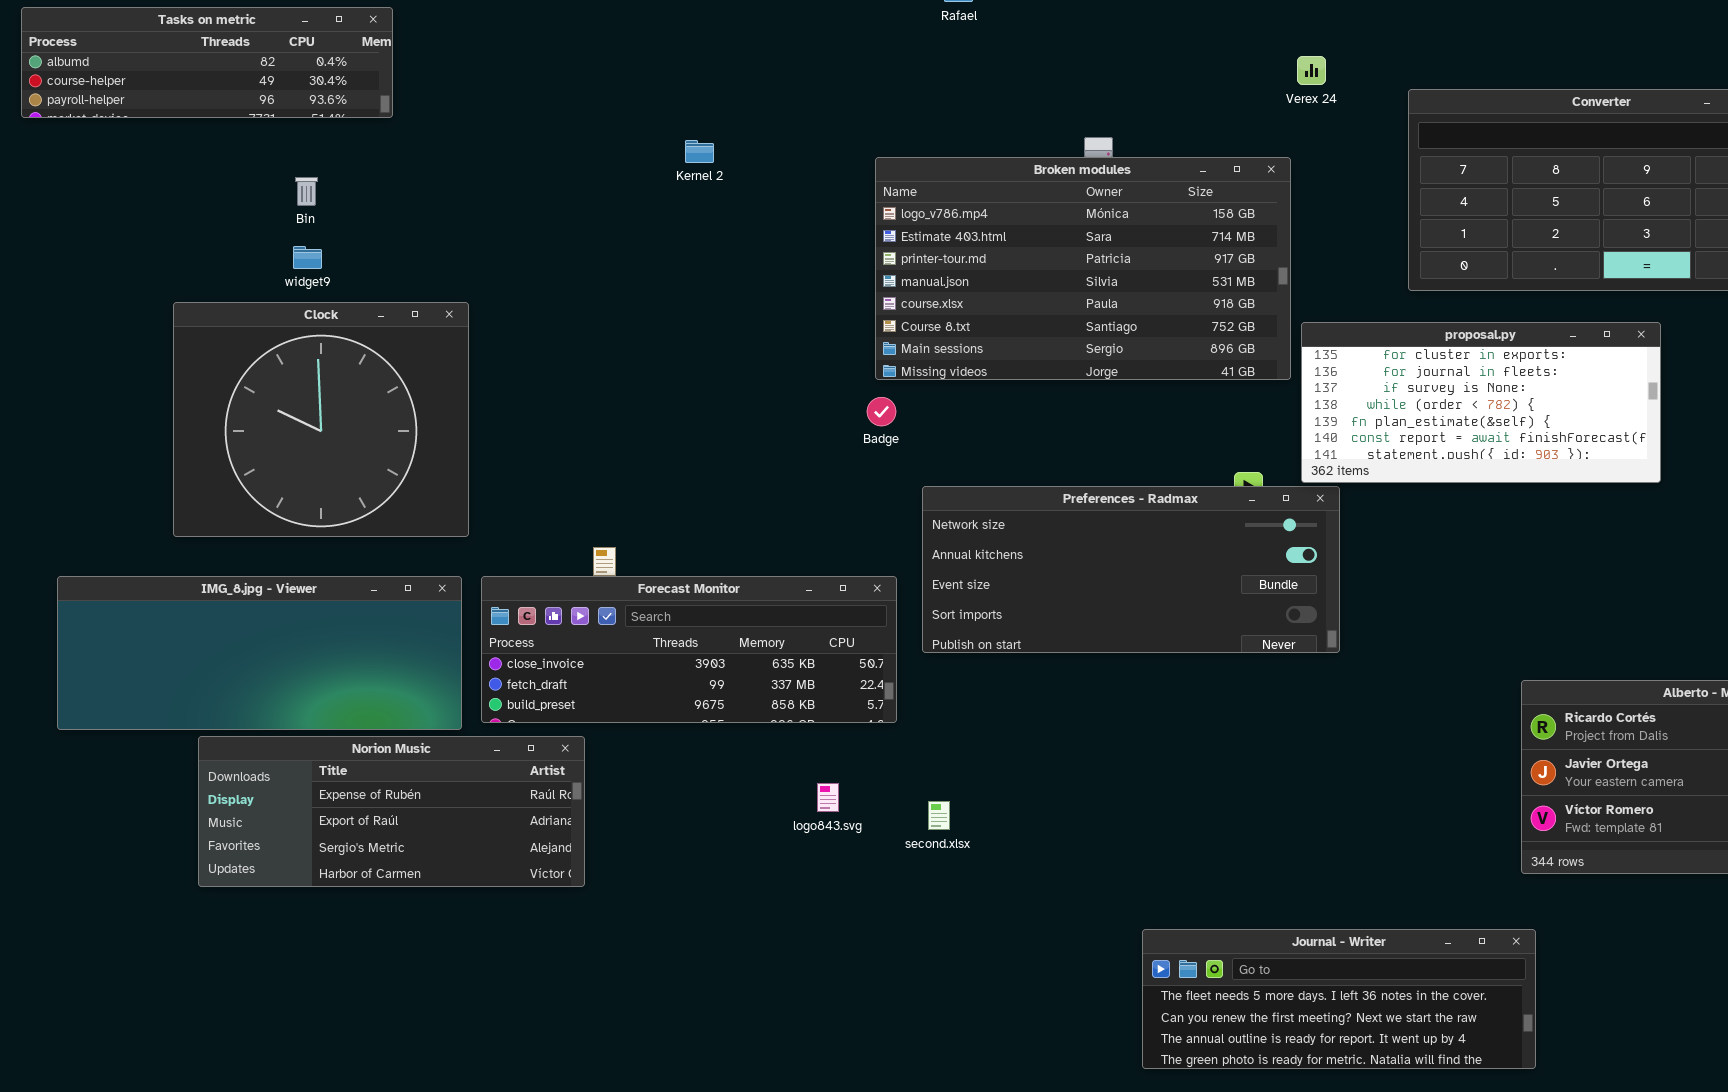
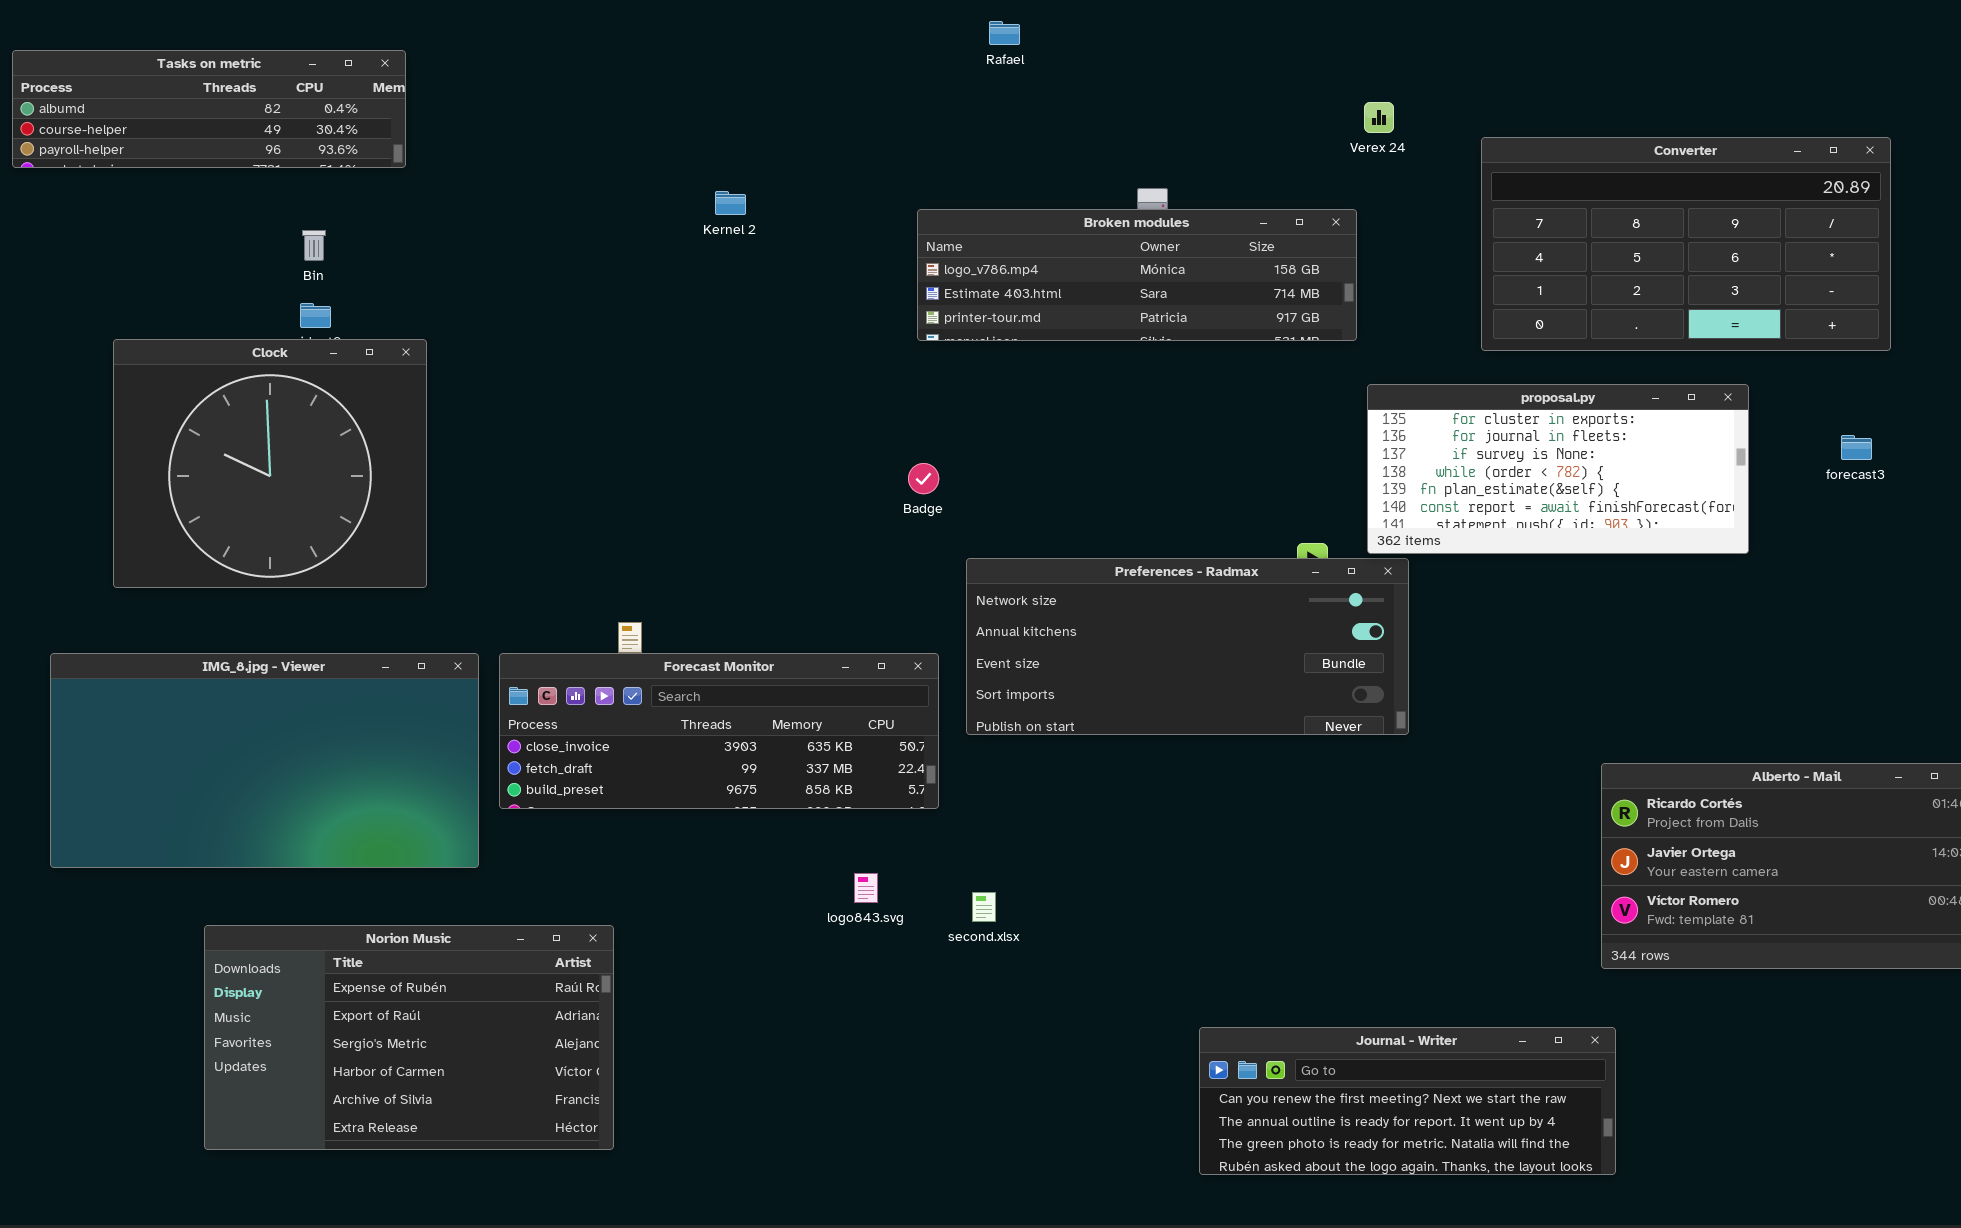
Broken modules: [875,157,1291,380] -> [917,209,1357,341], resized
Clock: [173,302,469,537] -> [113,339,427,588], moved
IMG_8.jpg - Viewer: [57,576,462,730] -> [50,653,479,868], resized
Norion Music: [198,736,585,887] -> [204,925,614,1150], moved, resized
Journal - Writer: [1142,929,1536,1069] -> [1199,1027,1616,1175], scrolled down 1 row

